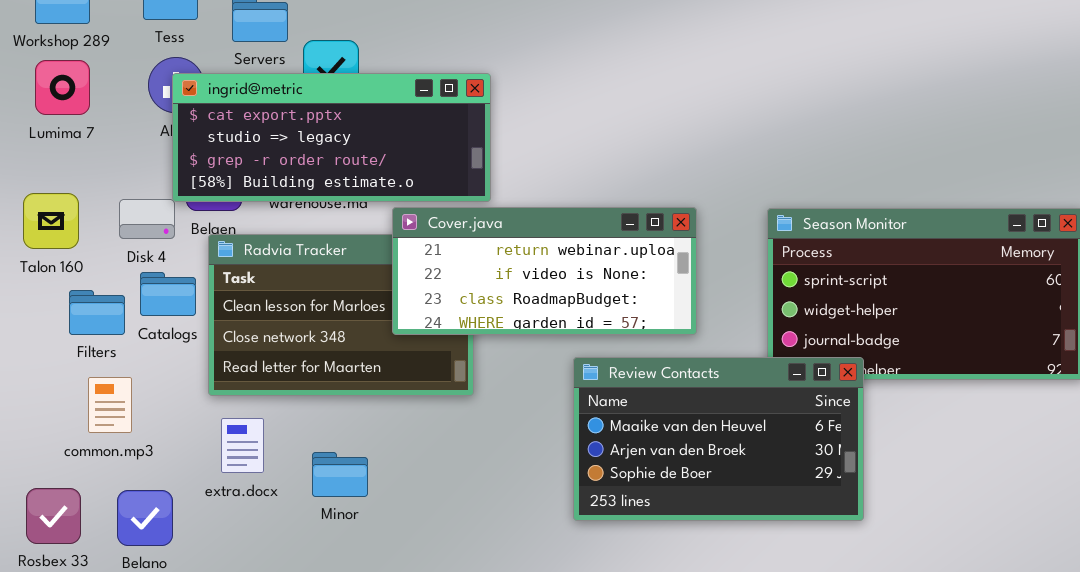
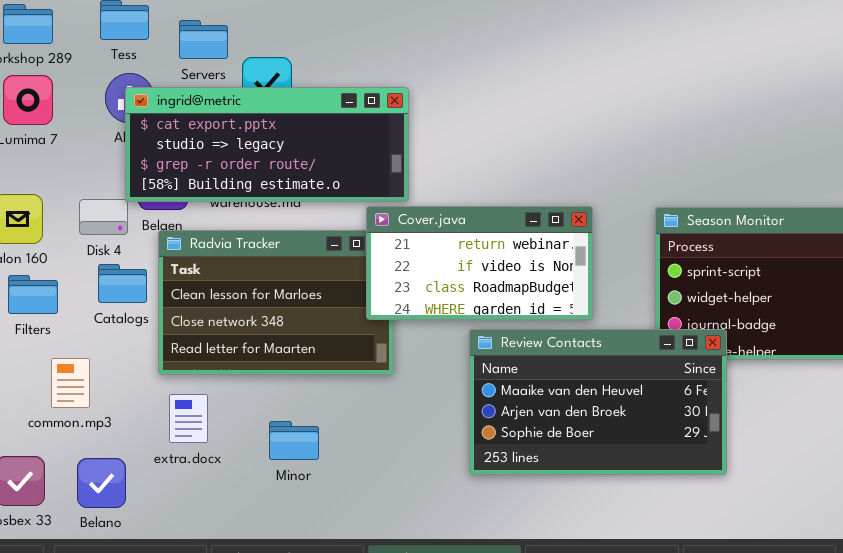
Cover.java: [392,207,697,335] -> [366,206,593,320], resized
Filters: [69,290,125,335] -> [8,275,58,314], moved
Review Contacts: [573,357,864,521] -> [469,329,727,475], moved
Minor: [312,452,368,497] -> [269,421,319,460], moved

